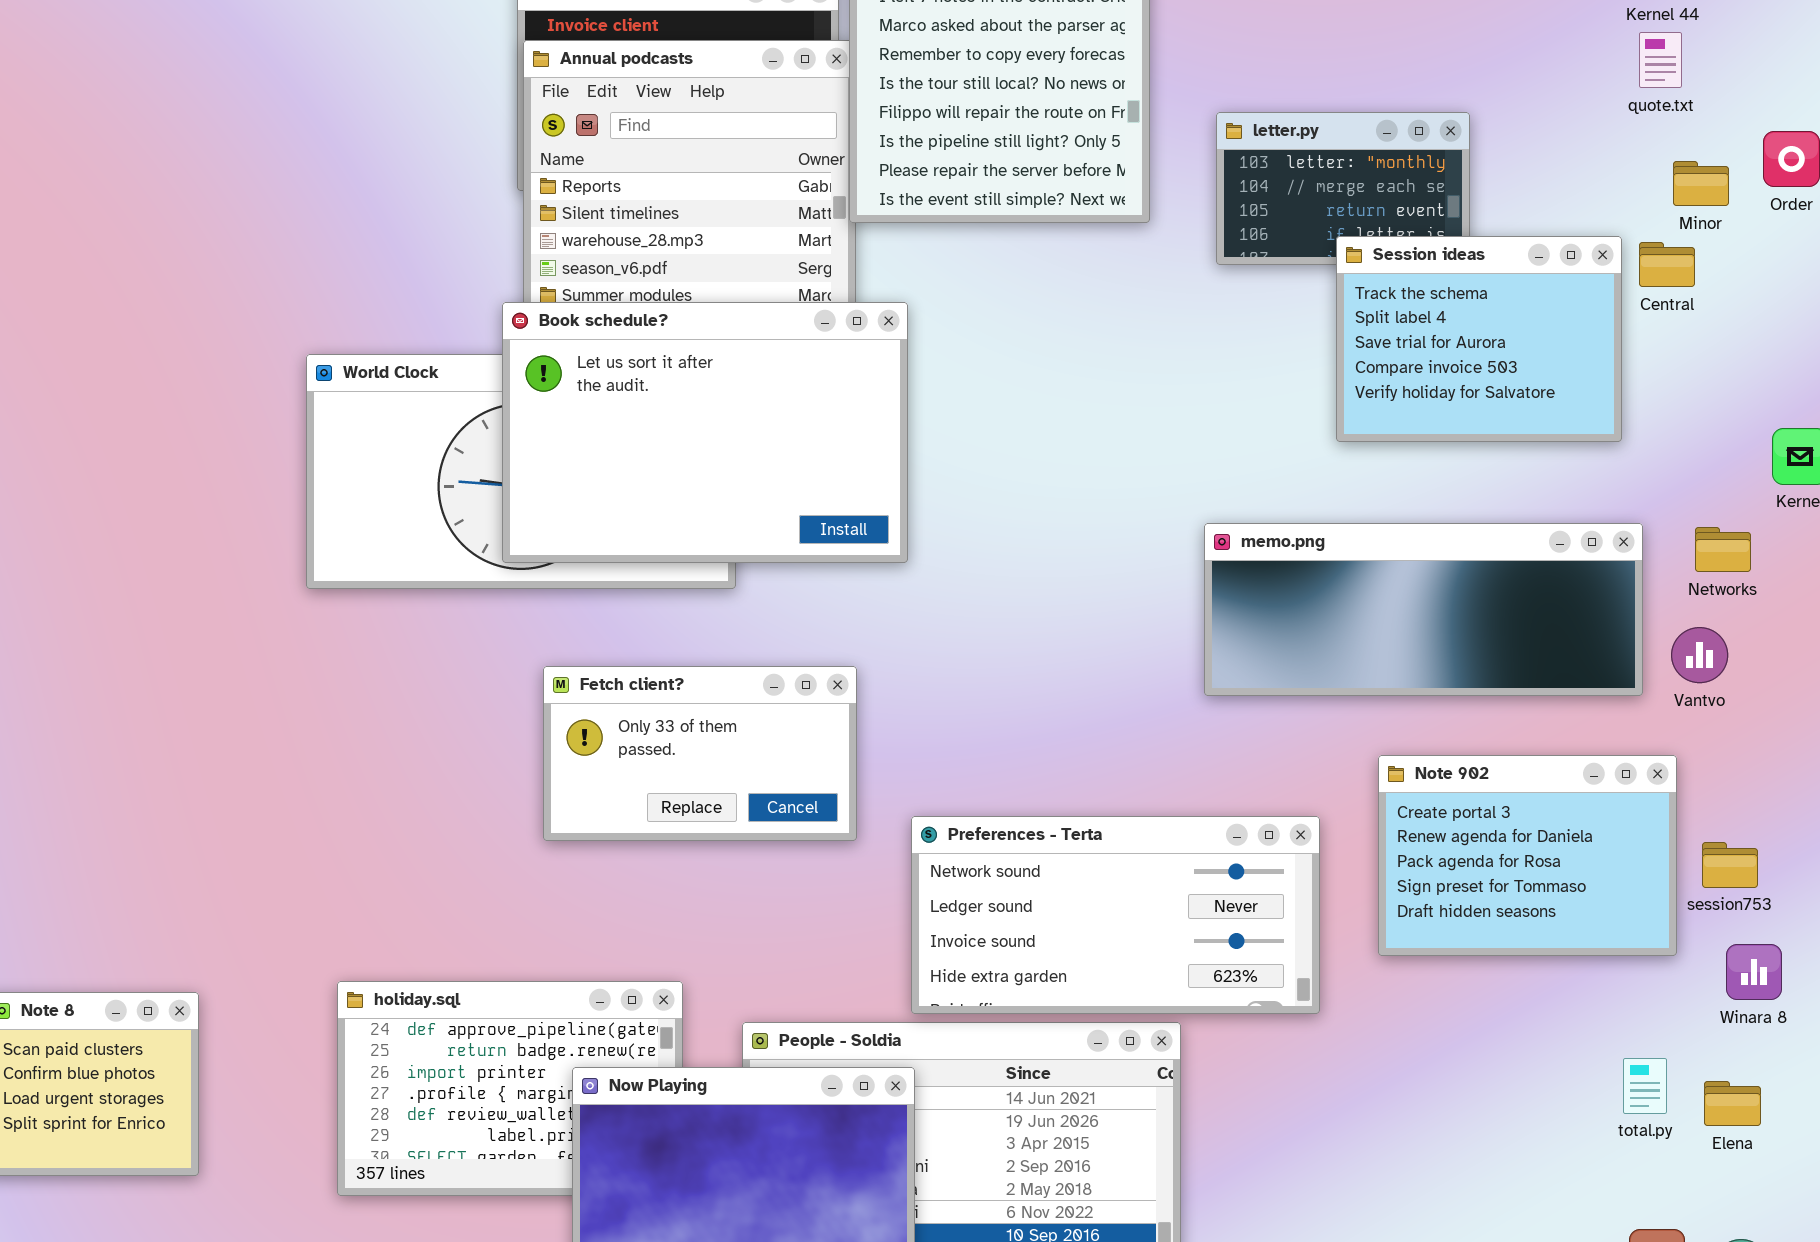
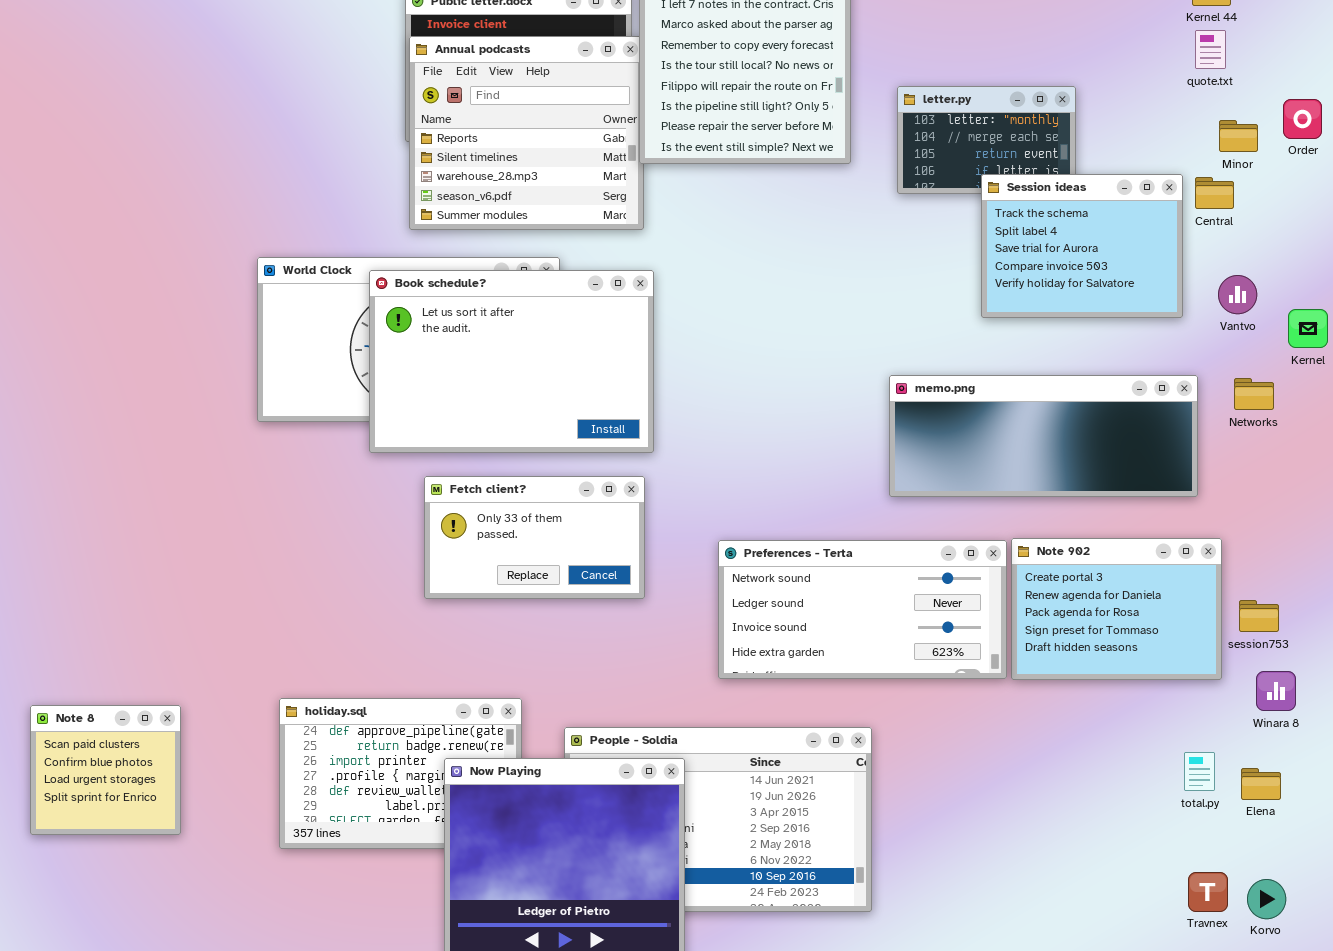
Book schedule?: [502,302,908,563] -> [369,270,654,453], moved
Vantvo: [1671,627,1728,683] -> [1218,275,1257,314], moved
Preferences - Terta: [911,816,1320,1014] -> [718,540,1007,679], moved

